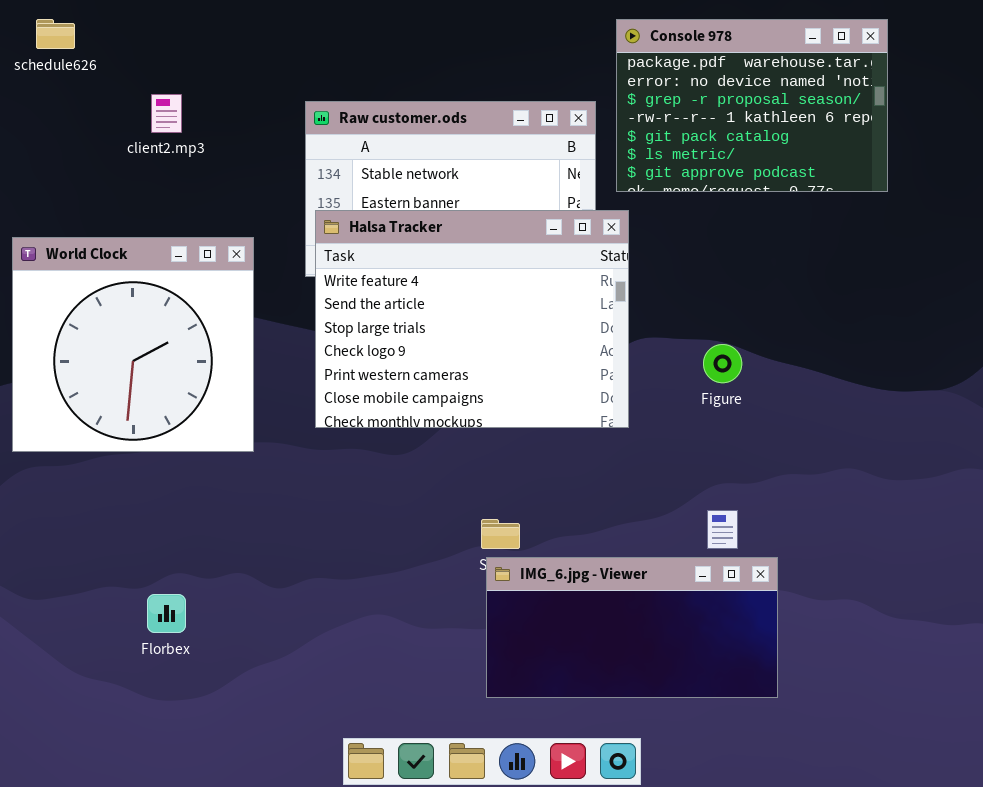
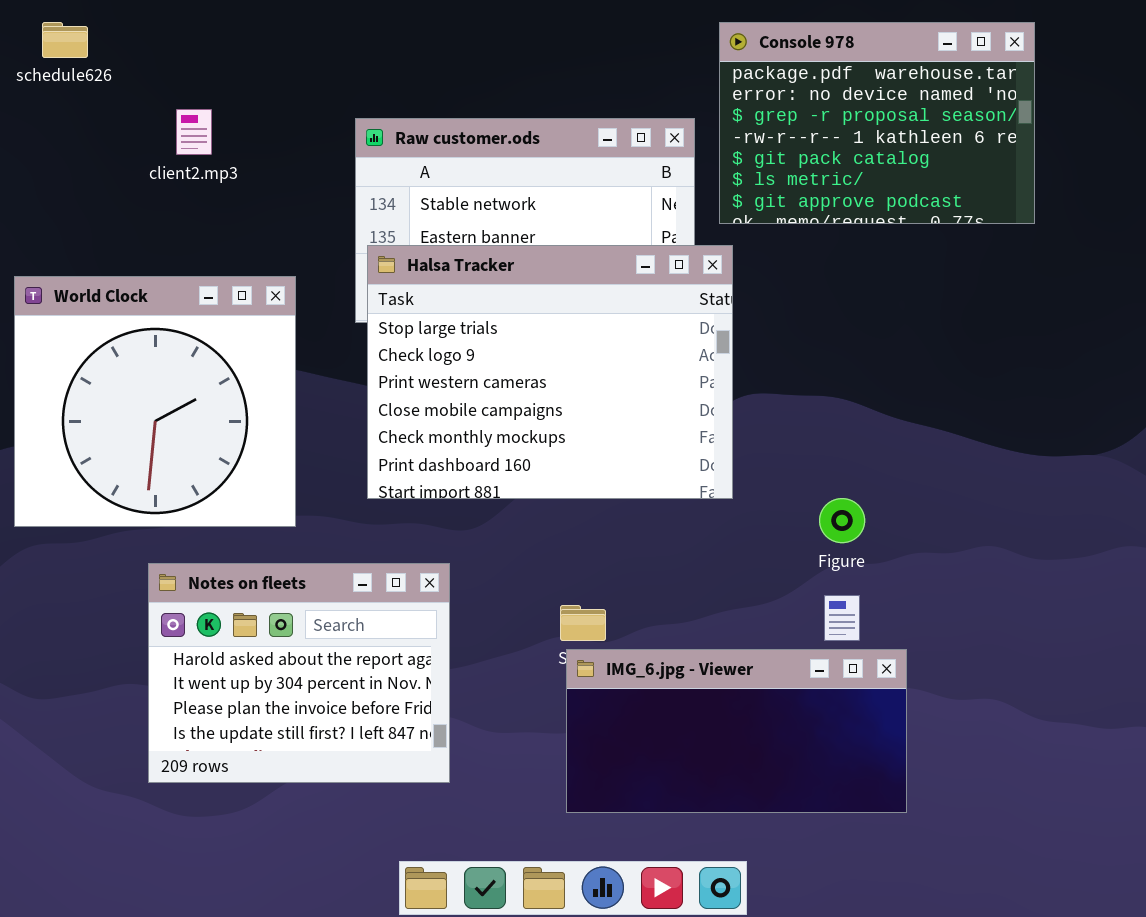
Halsa Tracker: [315,210,629,428] -> [367,245,733,499], scrolled down 2 rows
Figure: [703,344,742,383] -> [819,498,865,543], moved
Notes on fleets: none -> [148,563,450,783], opened

